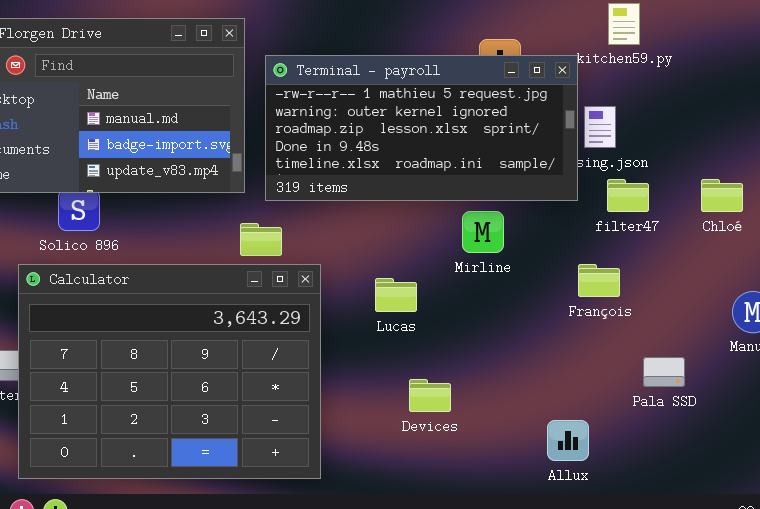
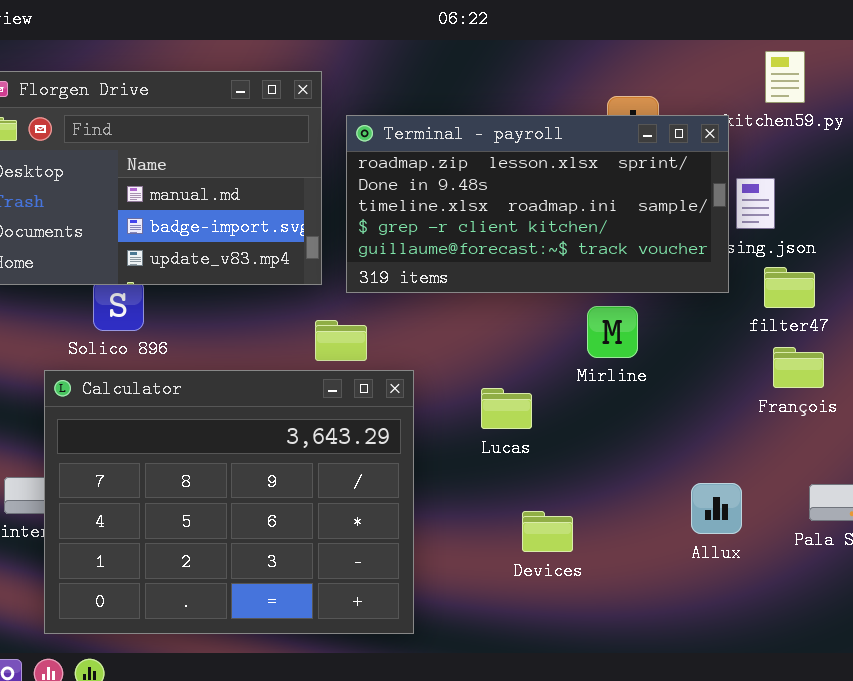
Terminal - payroll: [265,55,578,201] -> [346,115,729,293], scrolled down 2 rows
François: [578,264,620,297] -> [773,347,824,388], moved
Allux: [547,420,589,461] -> [691,483,742,534], moved

